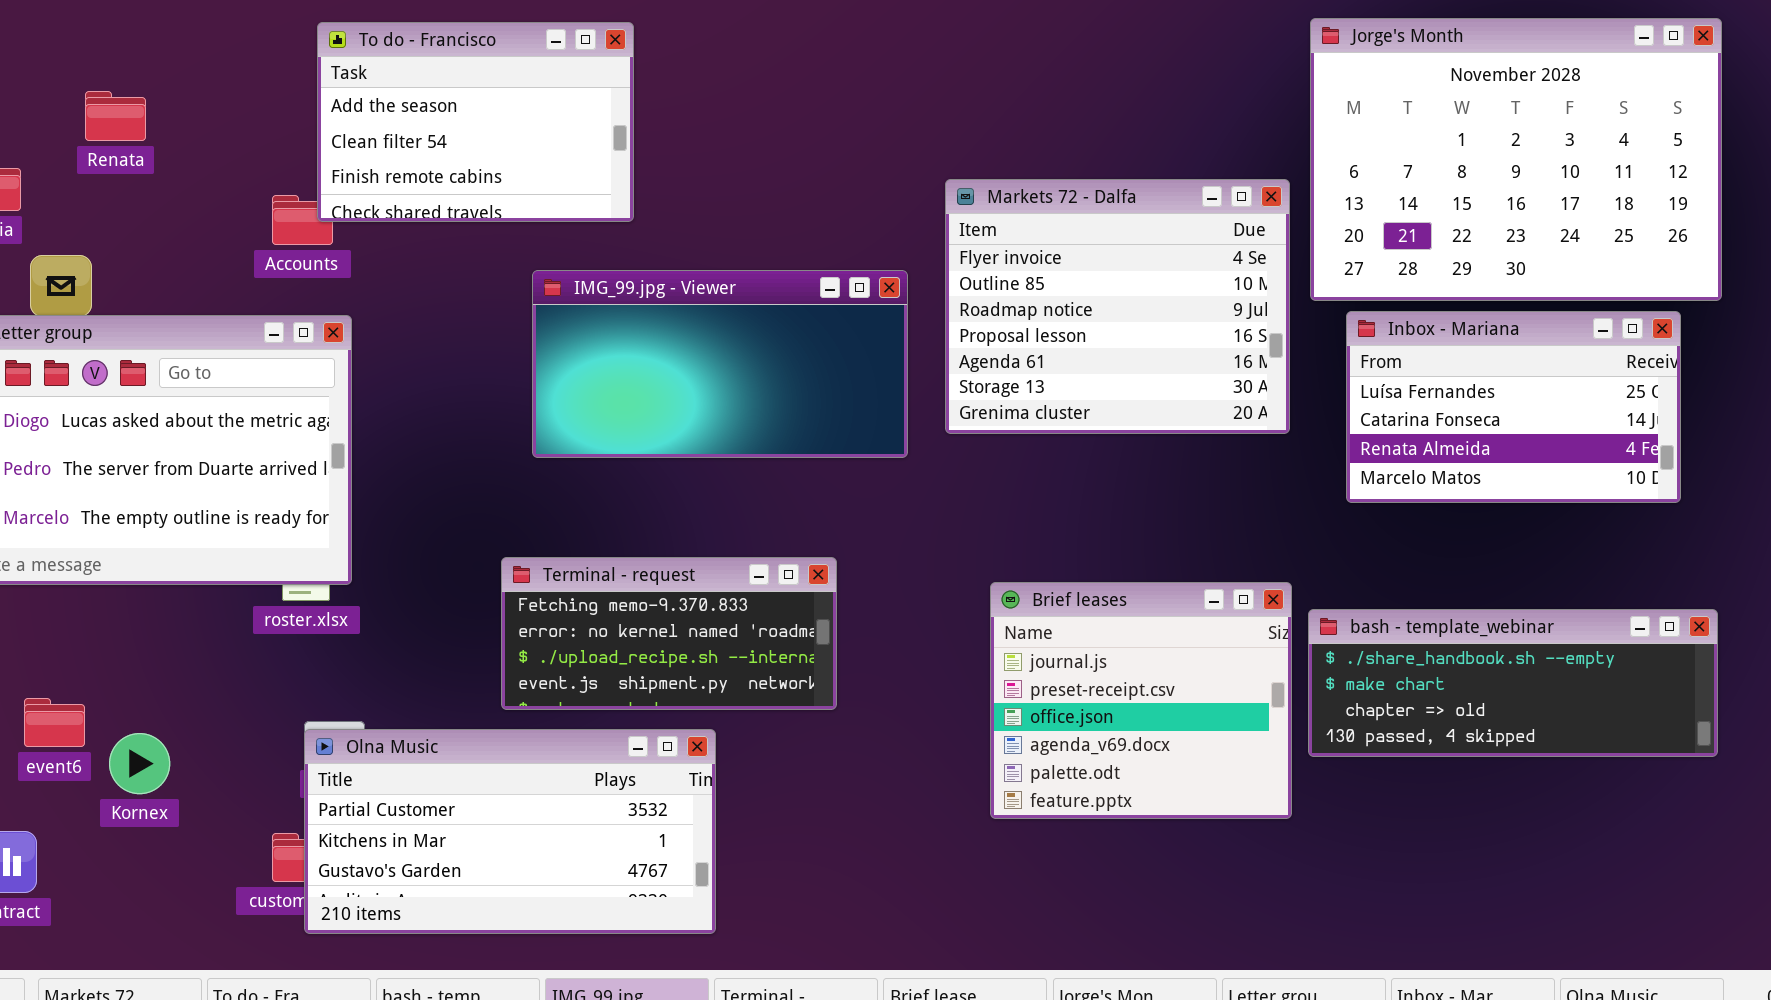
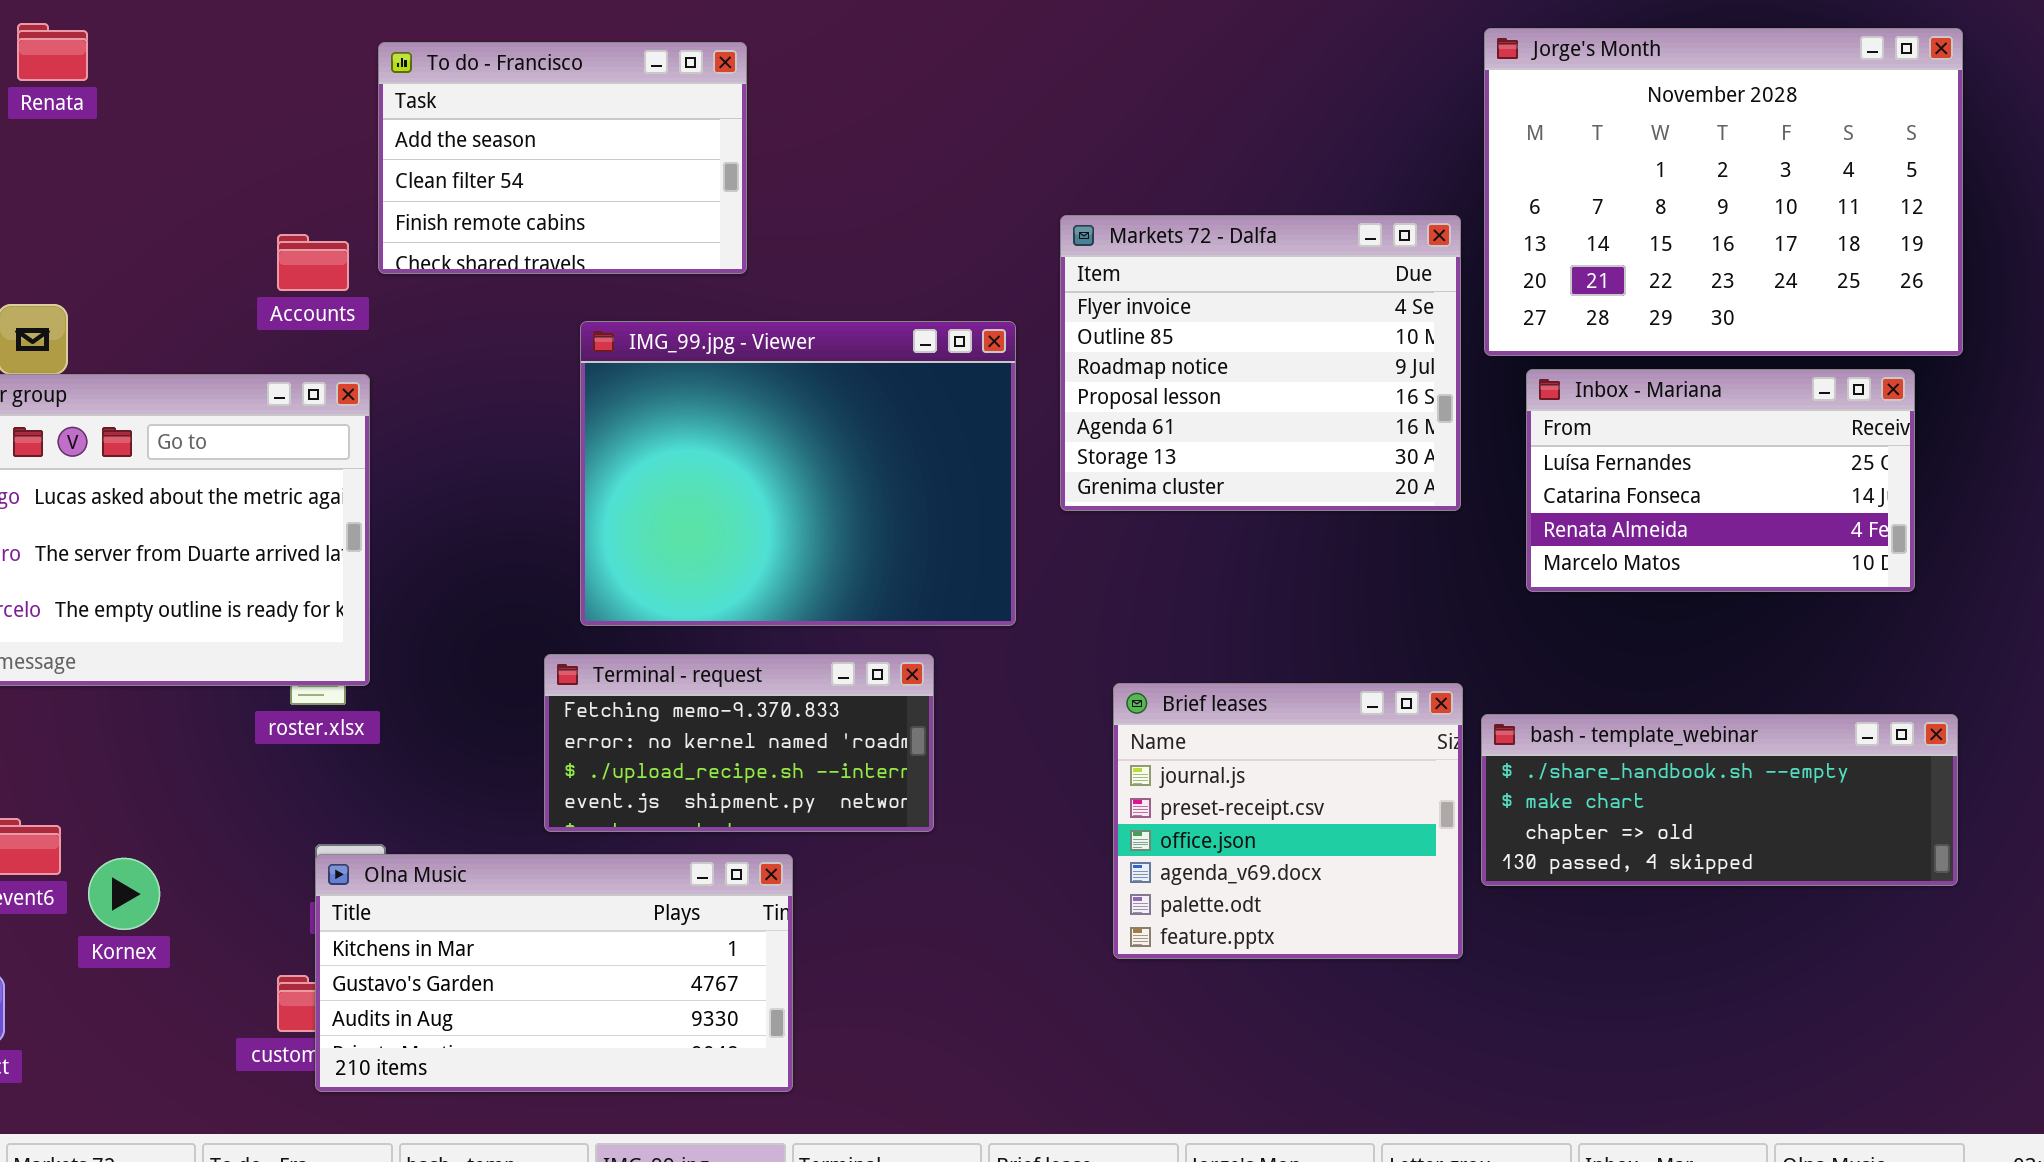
To do - Francisco: [317,22,634,222] -> [378,42,747,274], moved
Renata: [85,91,146,141] -> [17,23,88,81], moved
IMG_99.jpg - Viewer: [532,270,908,458] -> [580,321,1016,626], resized
Olna Music: [304,729,716,934] -> [315,854,793,1092], scrolled down 1 row

